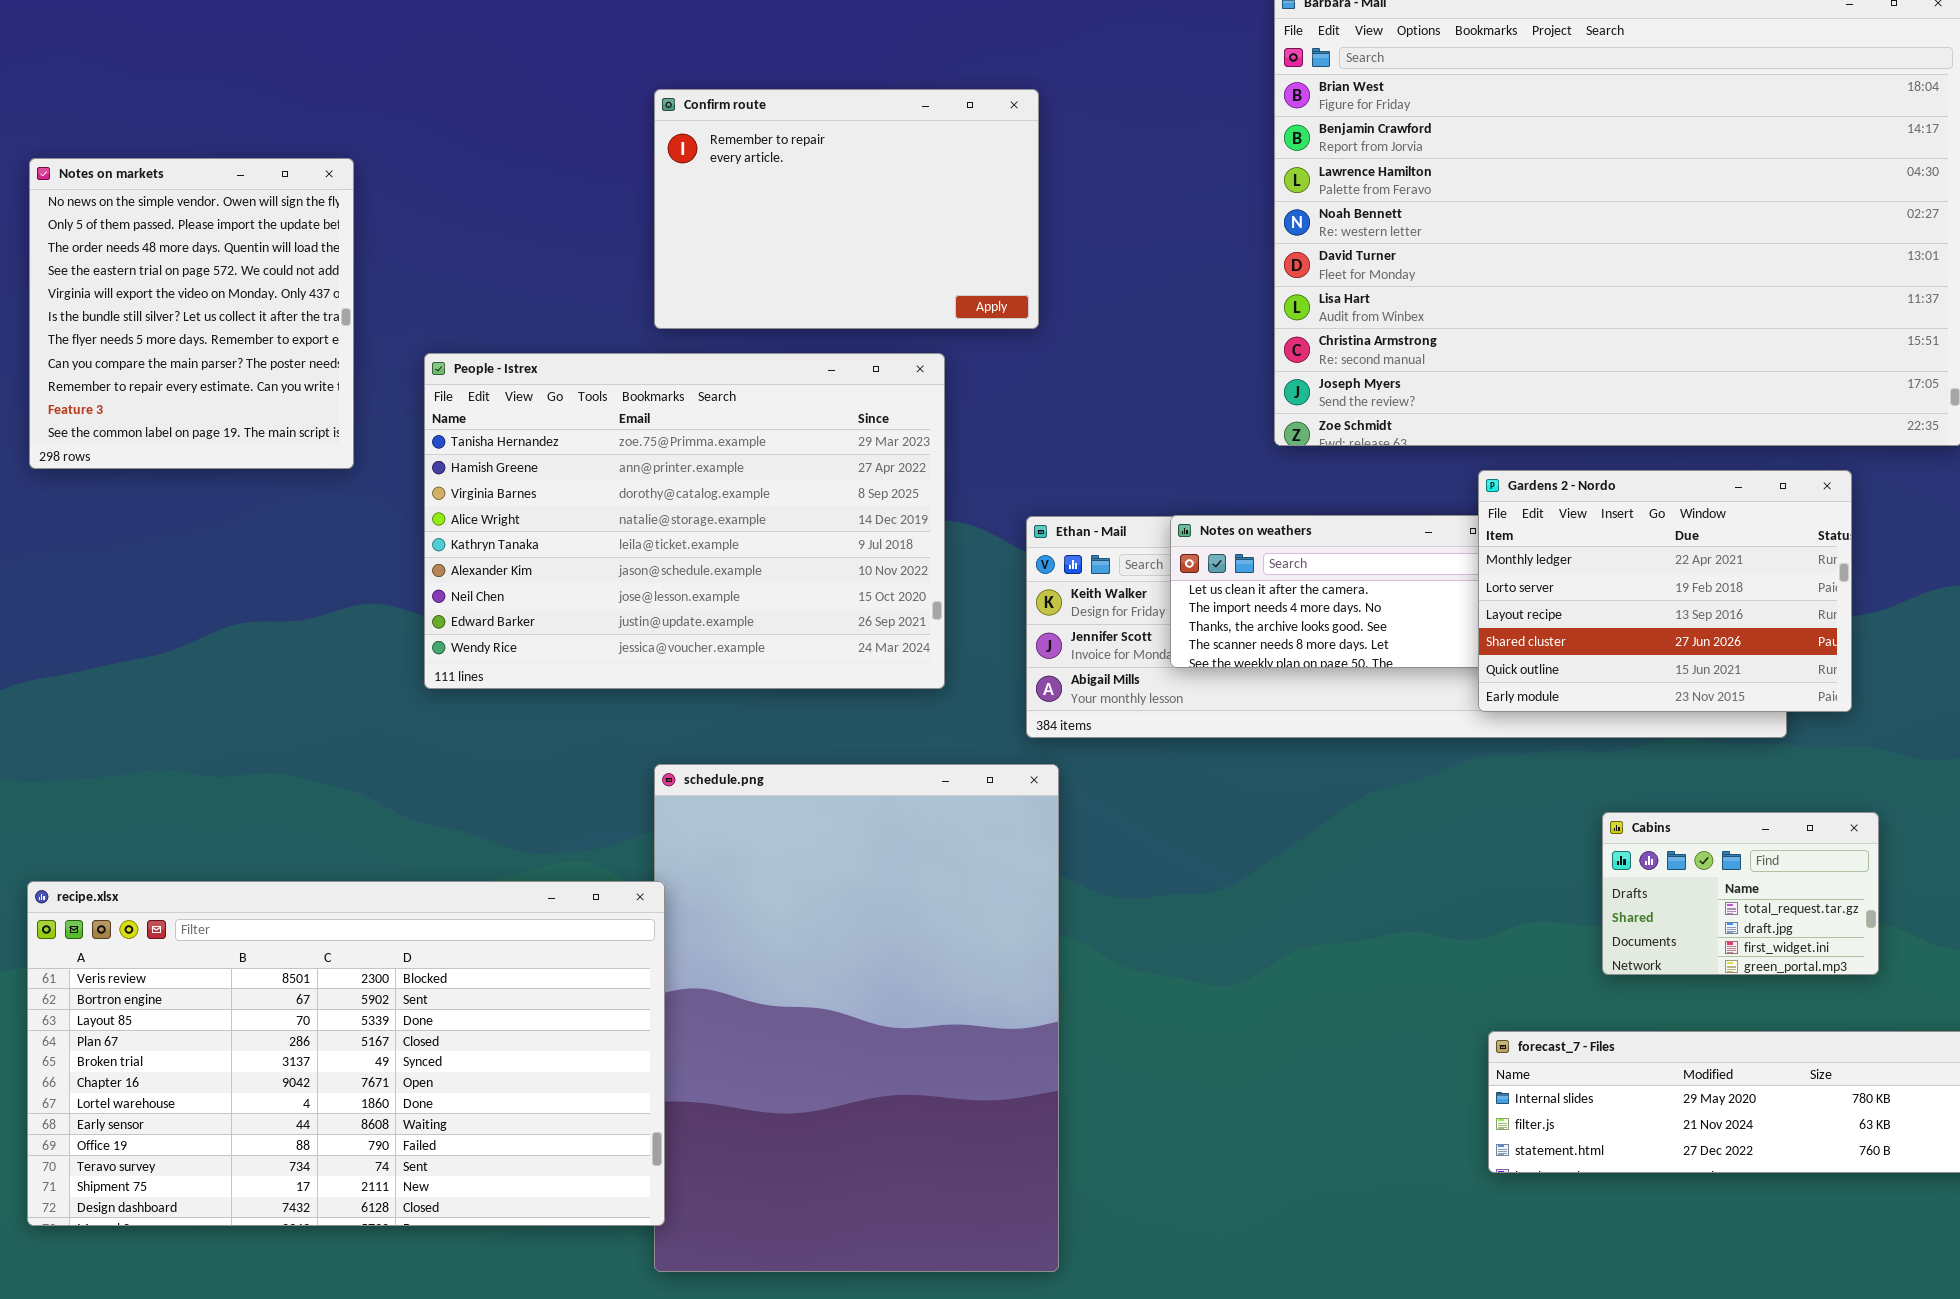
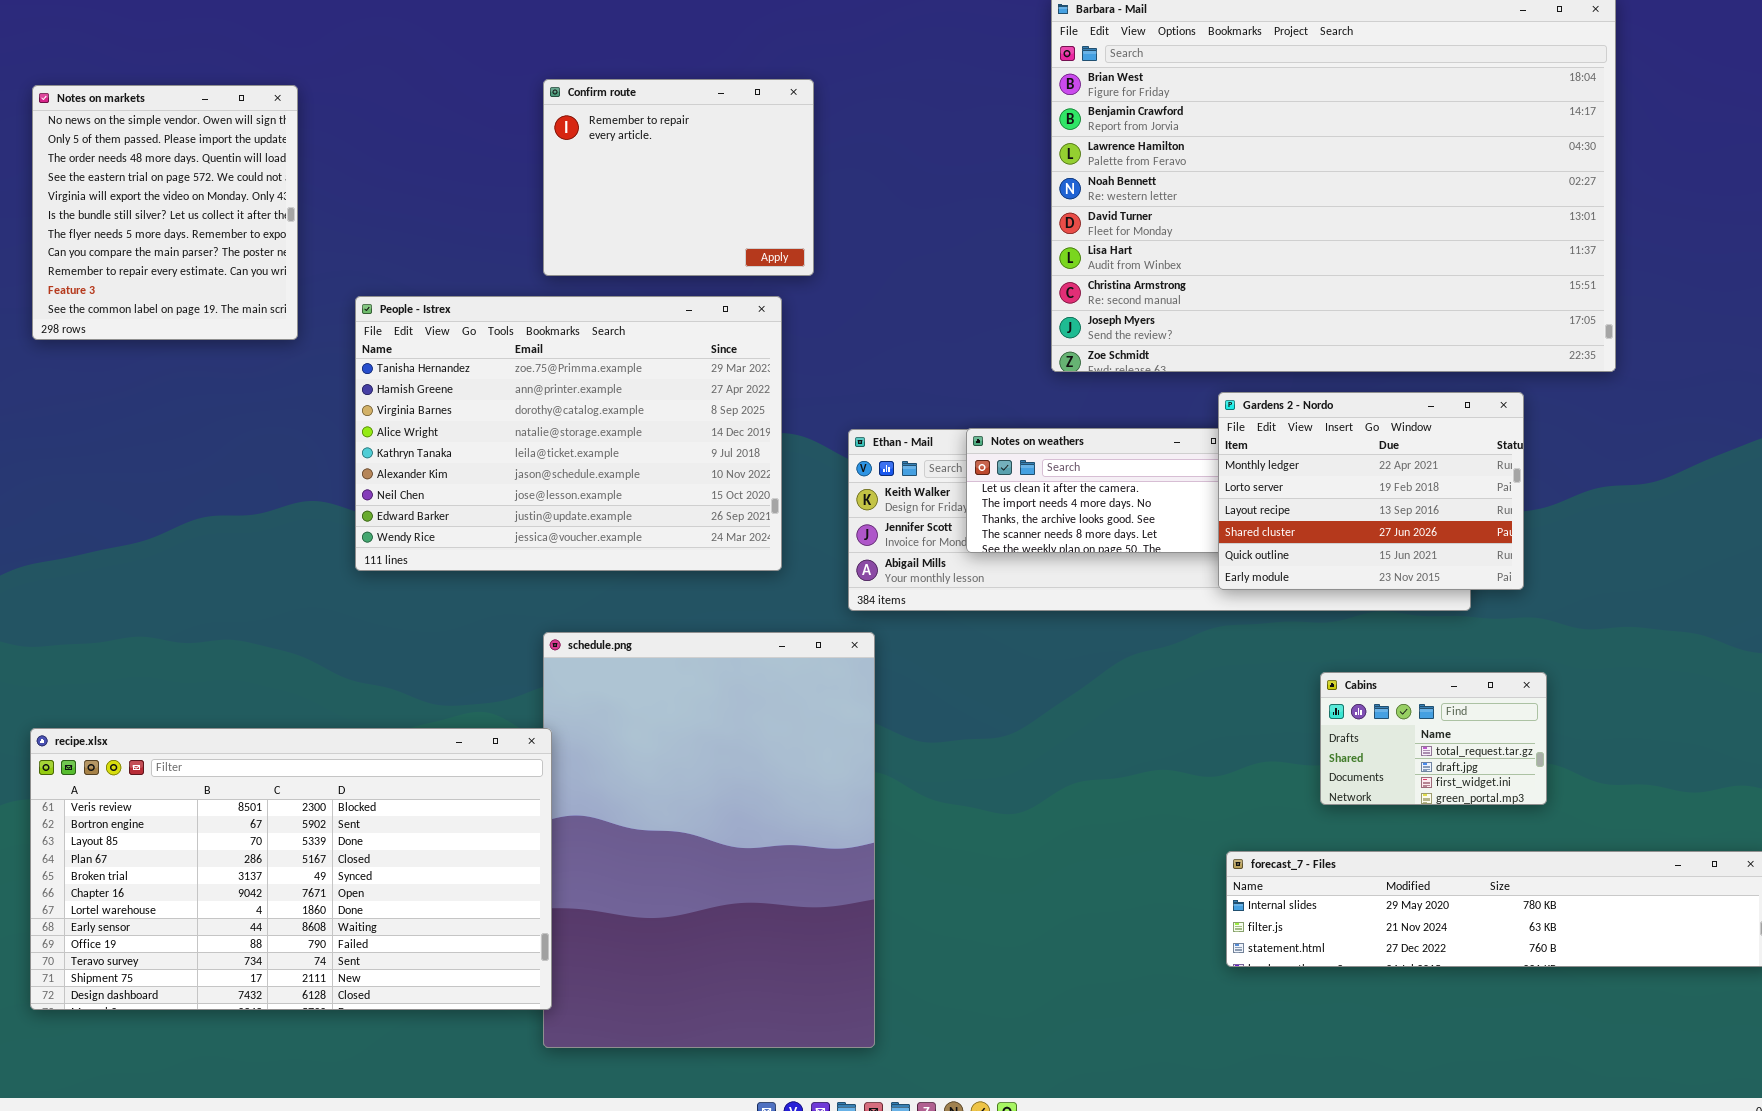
Confirm route: [654,89,1039,329] -> [543,79,814,276], resized
Notes on markets: [29,158,354,469] -> [32,85,298,340], moved

